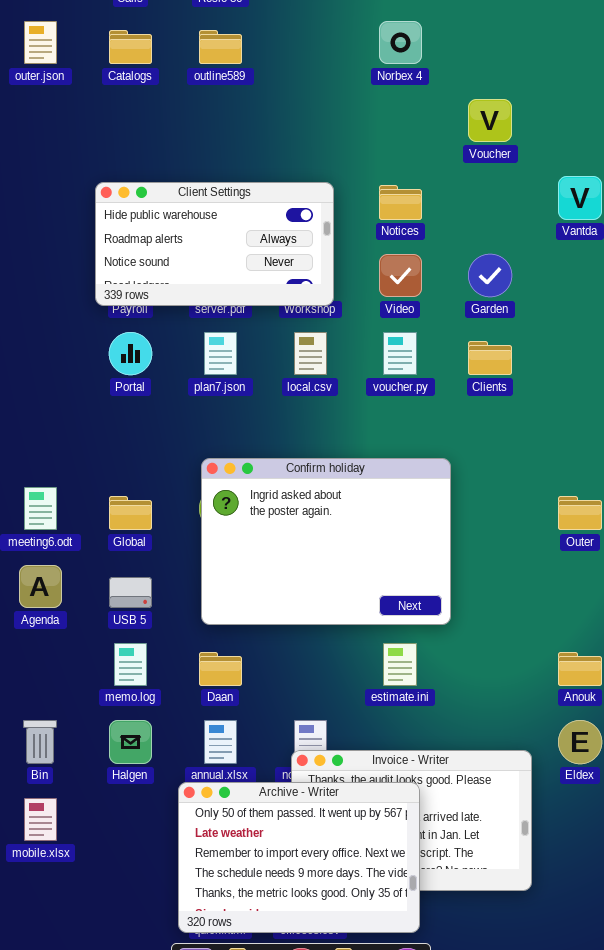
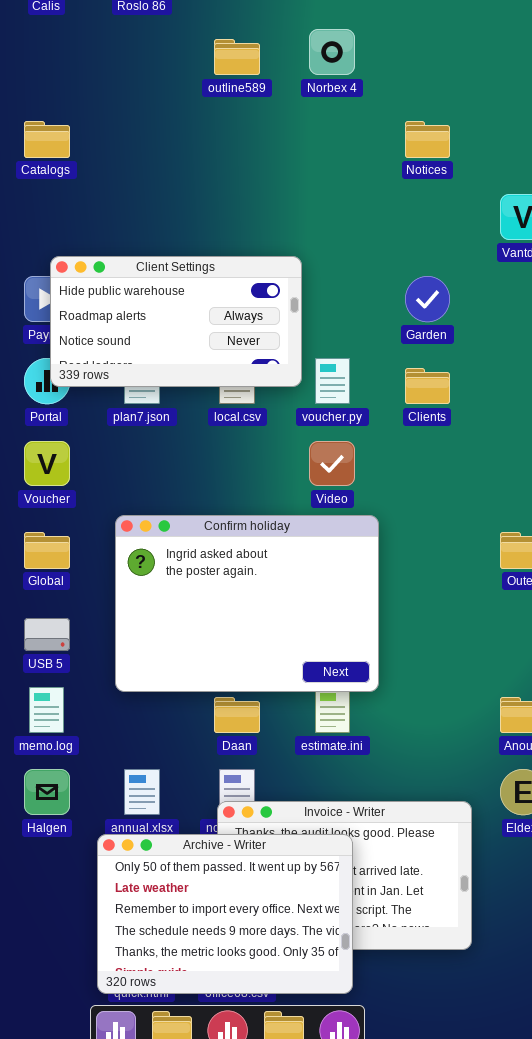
Catalogs: [109,30,152,64] -> [24,121,70,158], moved
outline589: [199,30,242,64] -> [214,39,260,75], moved
Voucher: [468,99,512,142] -> [24,441,70,486], moved
Client Settings: [95,182,334,306] -> [50,256,302,387], moved
Notices: [379,185,422,220] -> [405,121,450,158], moved
Video: [379,254,422,297] -> [309,441,355,486], moved
Confirm holiday: [201,458,451,625] -> [115,515,379,692], moved
Daan: [199,652,242,686] -> [214,697,260,733], moved

